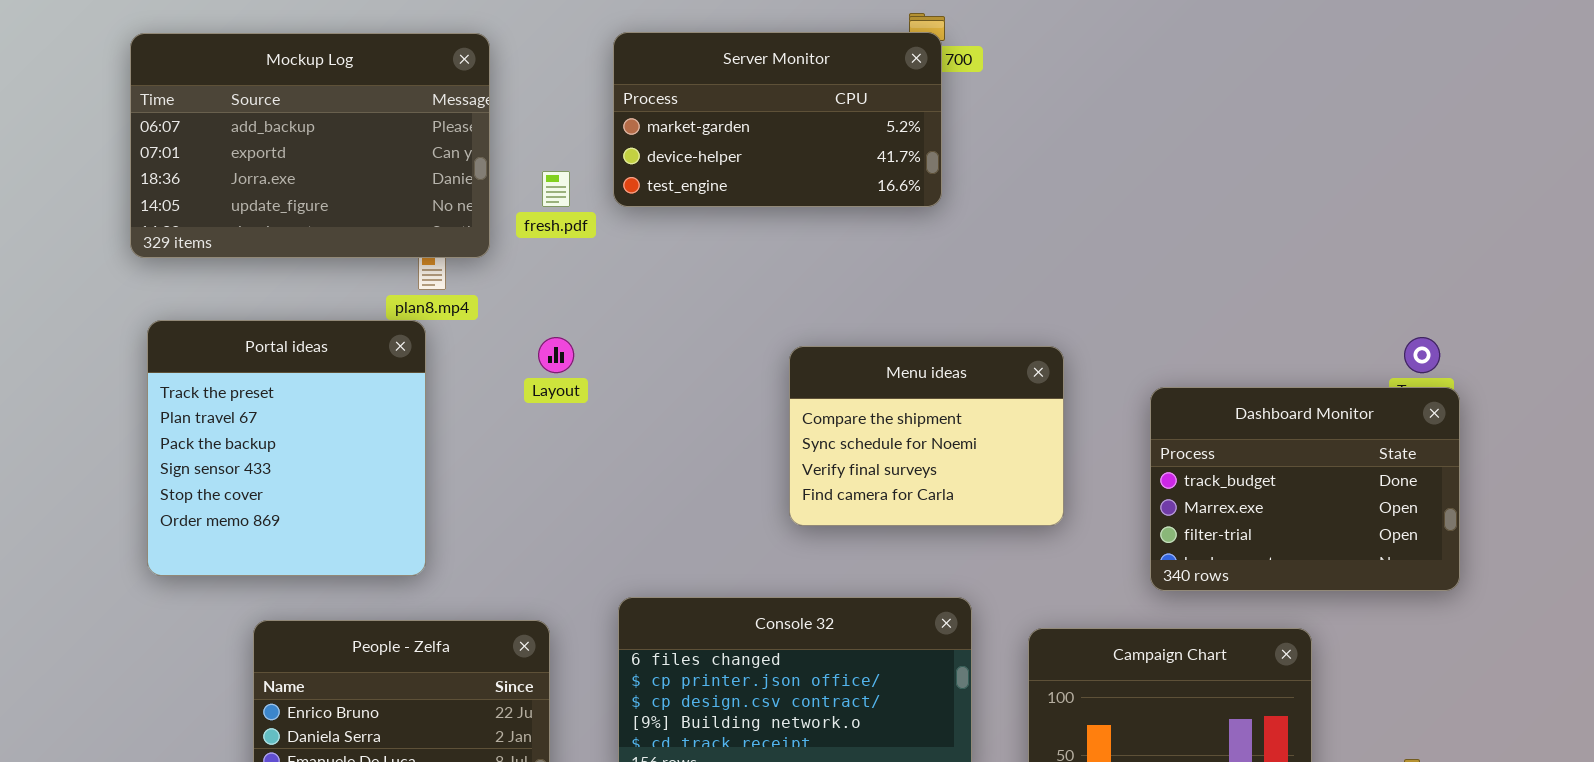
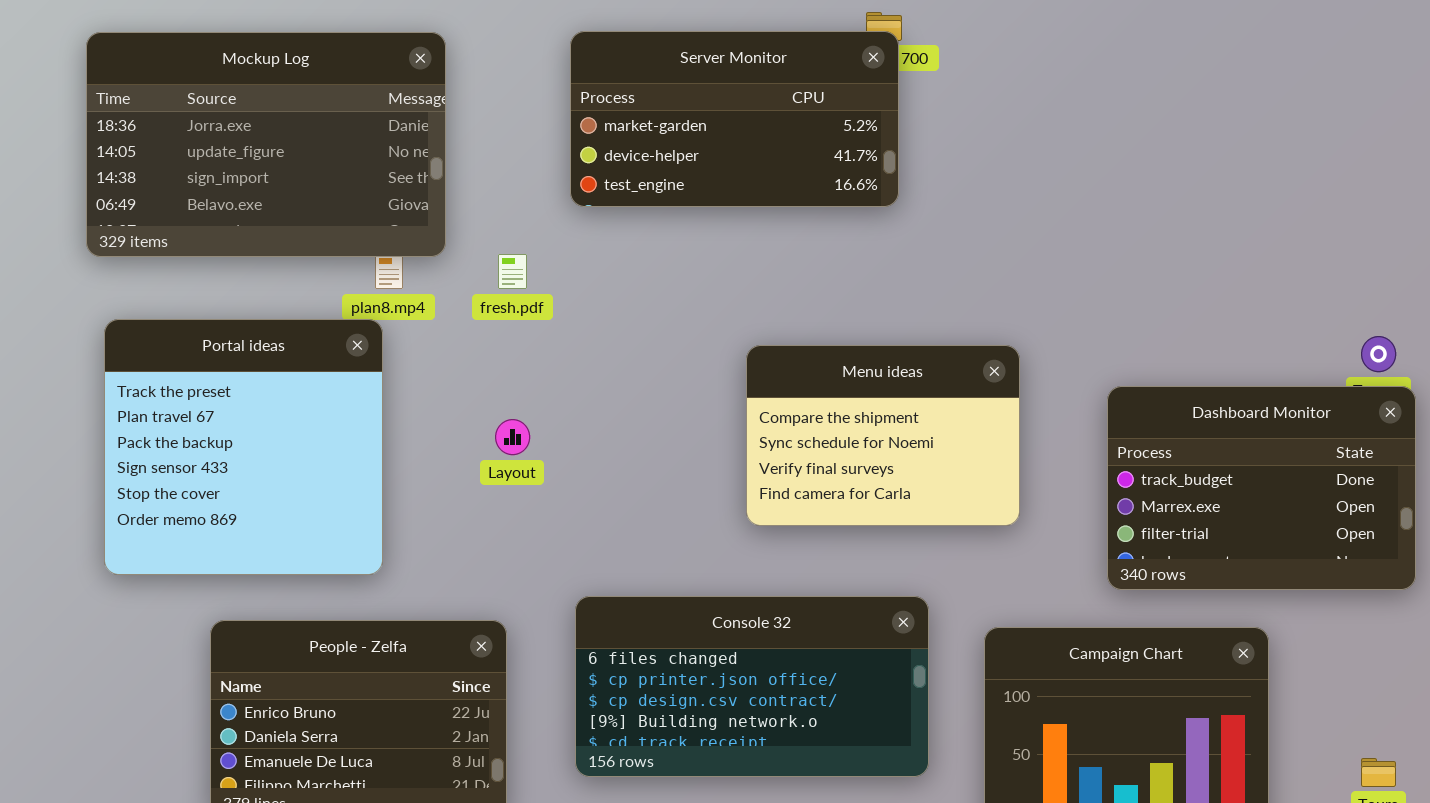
Mockup Log: [130,33,490,258] -> [86,32,446,257], scrolled down 2 rows
fresh.pdf: [542,171,570,207] -> [498,254,527,289], moved
Layout: [538,337,574,373] -> [495,419,530,455], moved

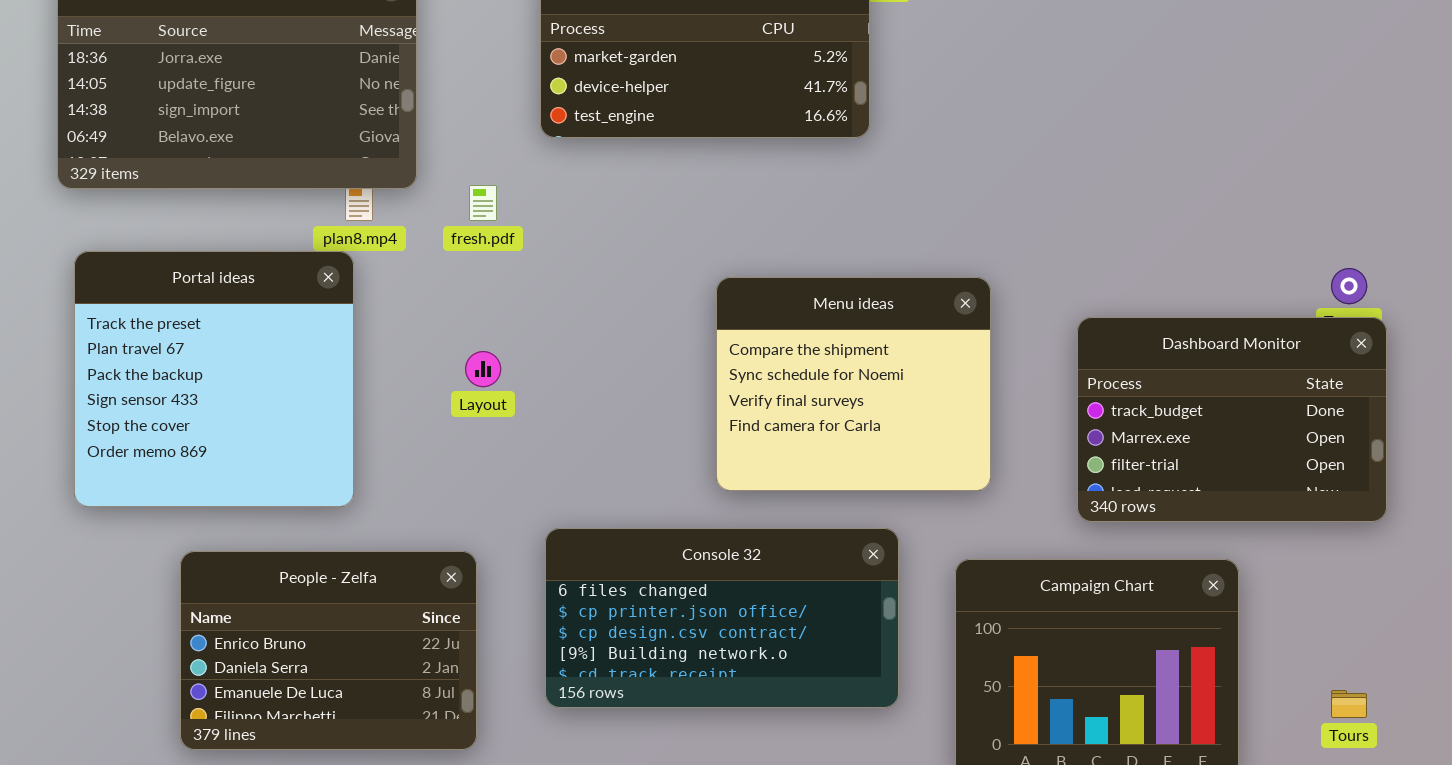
Menu ideas: [746,345,1020,526] -> [716,277,991,491], resized

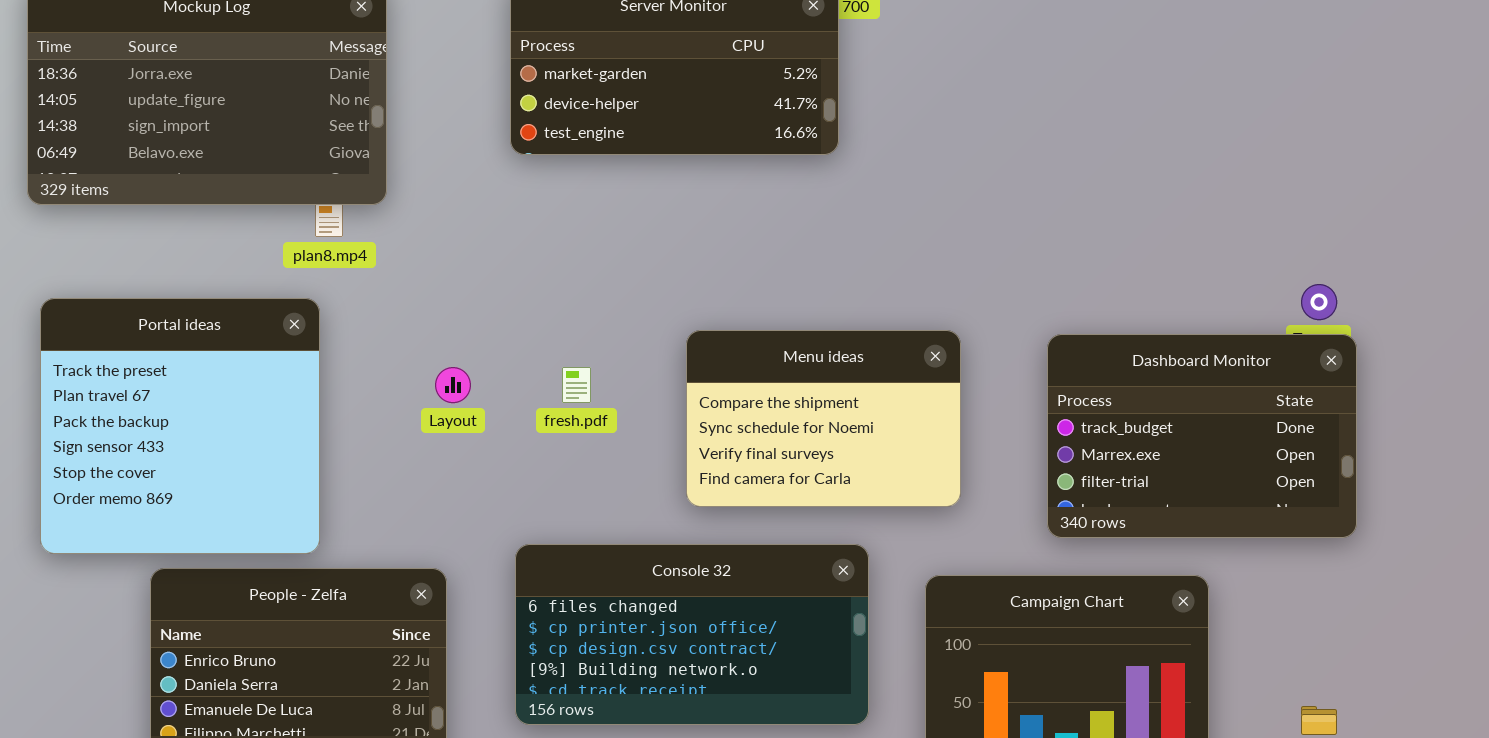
fresh.pdf: [469,185,497,221] -> [562,367,591,403], moved
Portal ideas: [74,251,354,507] -> [40,298,320,554], moved
Menu ideas: [716,277,991,491] -> [686,330,961,507], resized

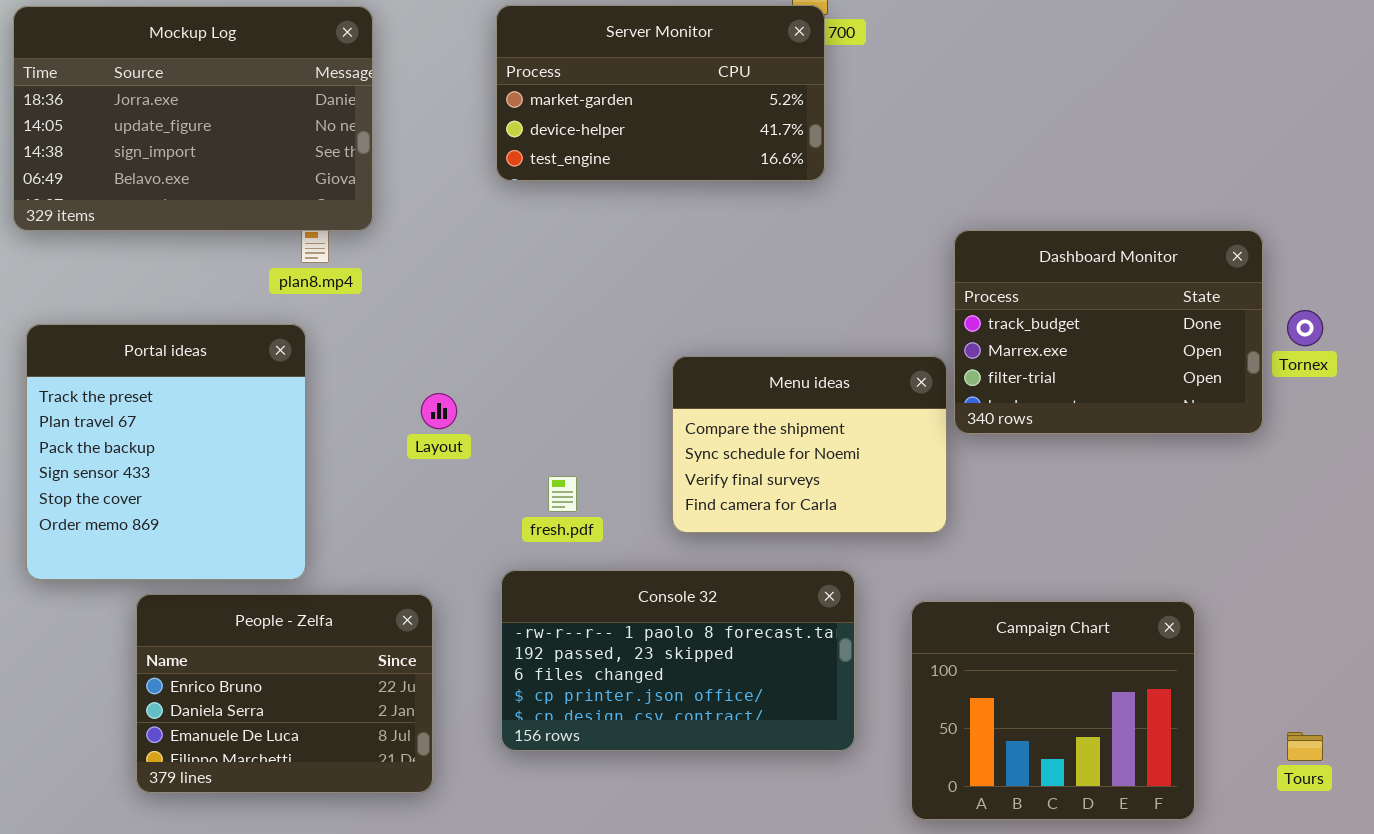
Dashboard Monitor: [1047,334,1357,538] -> [954,230,1263,434], moved
fresh.pdf: [562,367,591,403] -> [548,476,577,512], moved
Console 32: [515,544,869,725] -> [501,570,855,751], scrolled up 2 rows

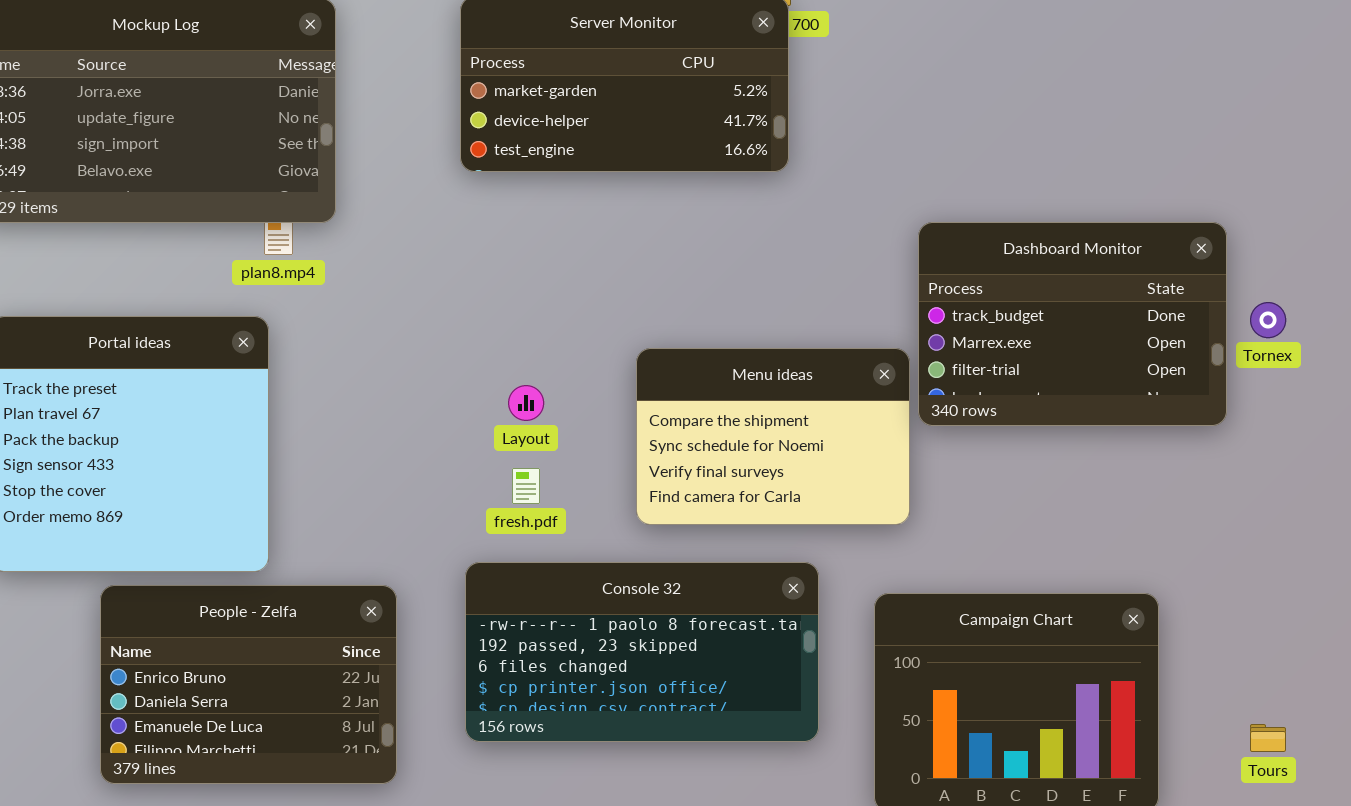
Layout: [421,393,457,429] -> [508,385,544,421], moved

